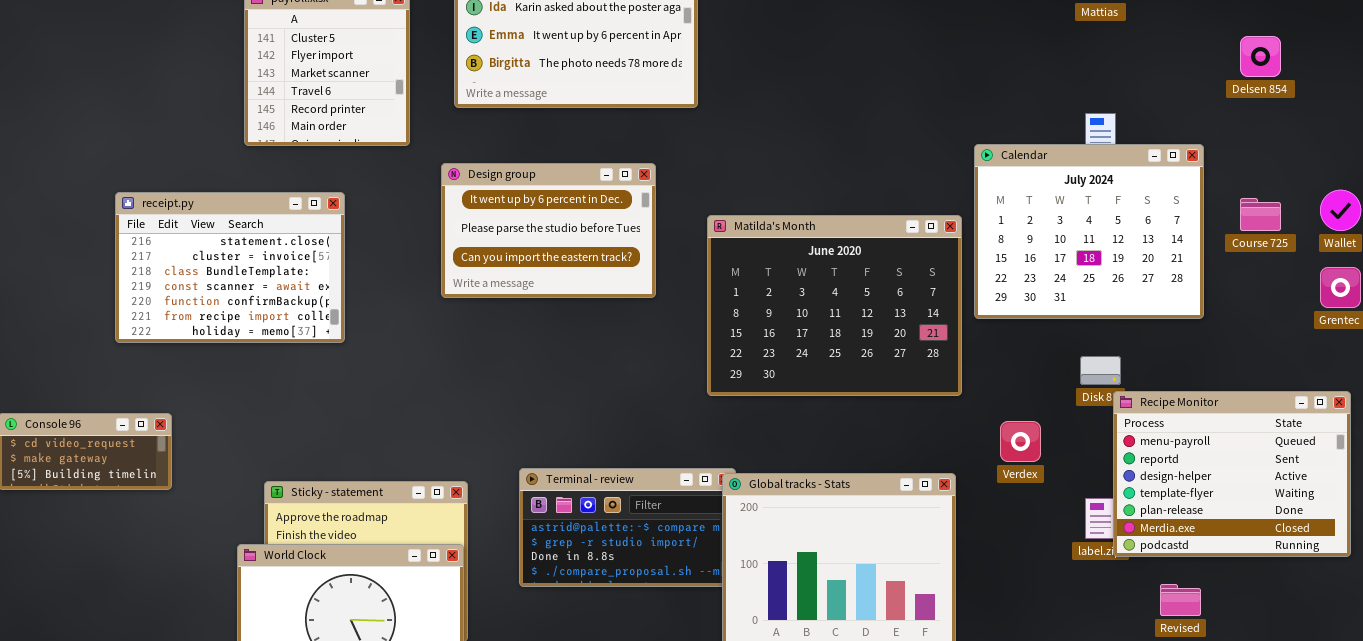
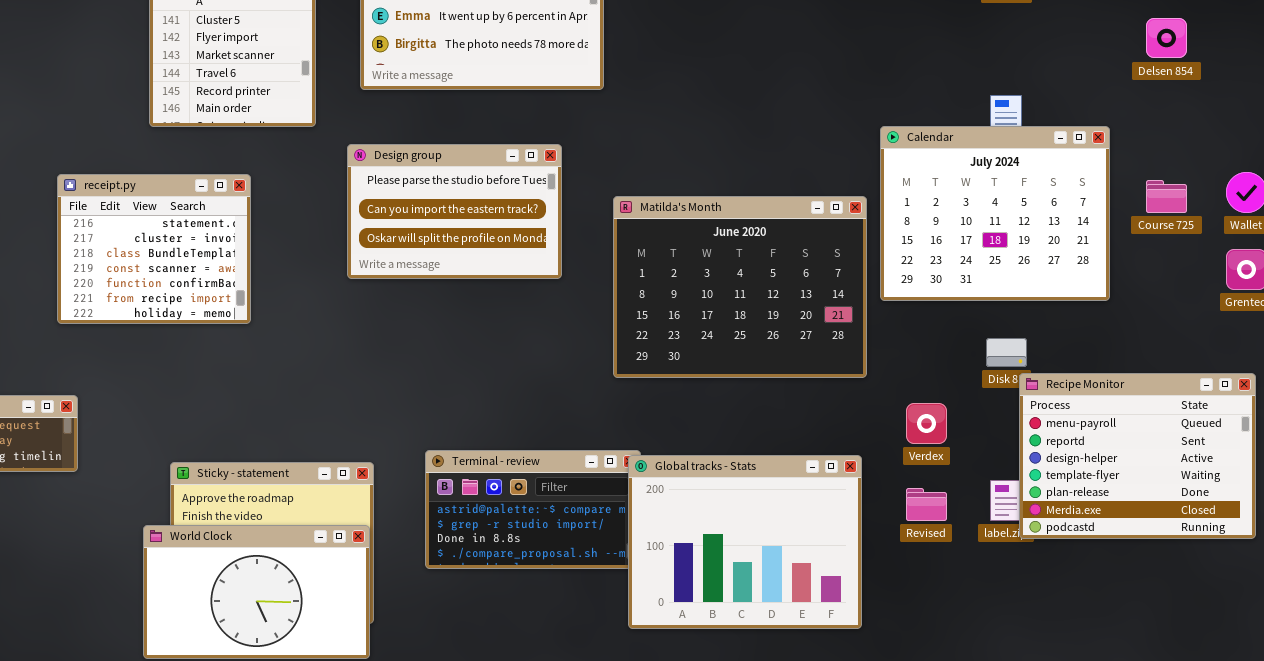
Design group: [441,163,656,298] -> [347,144,562,279], scrolled down 1 row
receipt.py: [115,192,345,343] -> [57,174,251,324], resized
Revised: [1160,584,1201,616] -> [906,488,947,521], moved

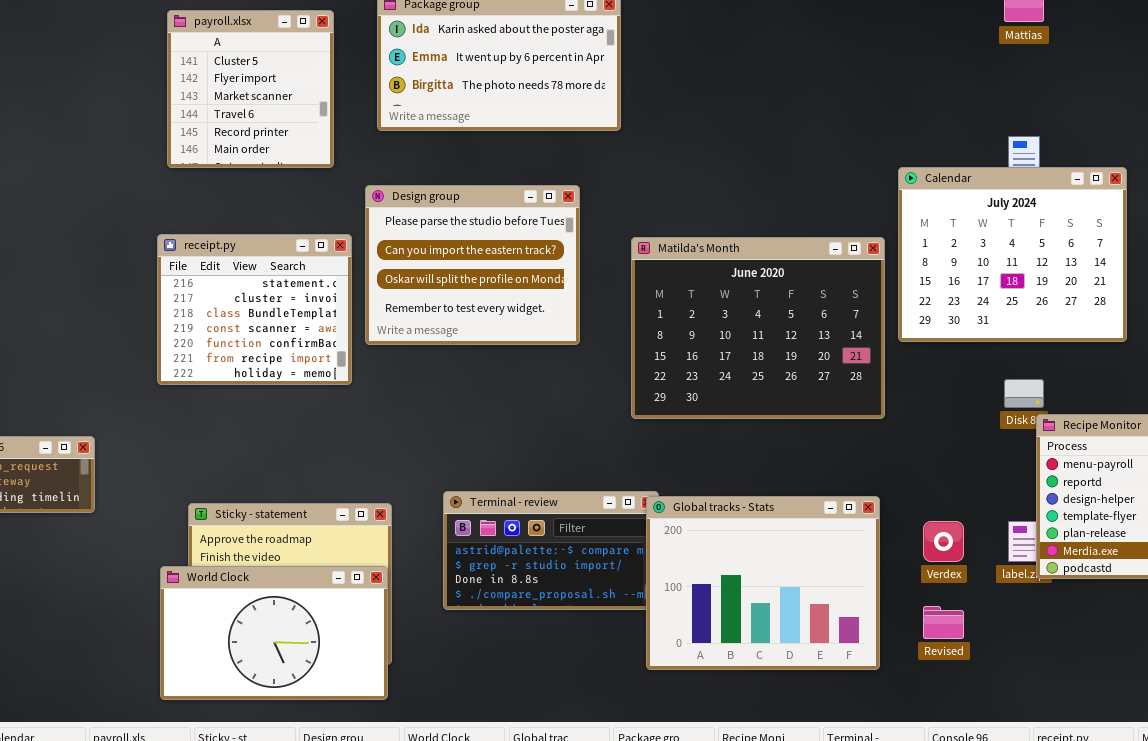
Design group: [347,144,562,279] -> [365,185,580,345], resized
receipt.py: [57,174,251,324] -> [157,234,352,385], moved
Verdex: [906,403,947,444] -> [923,521,964,562], moved
Revised: [906,488,947,521] -> [923,606,964,639], moved

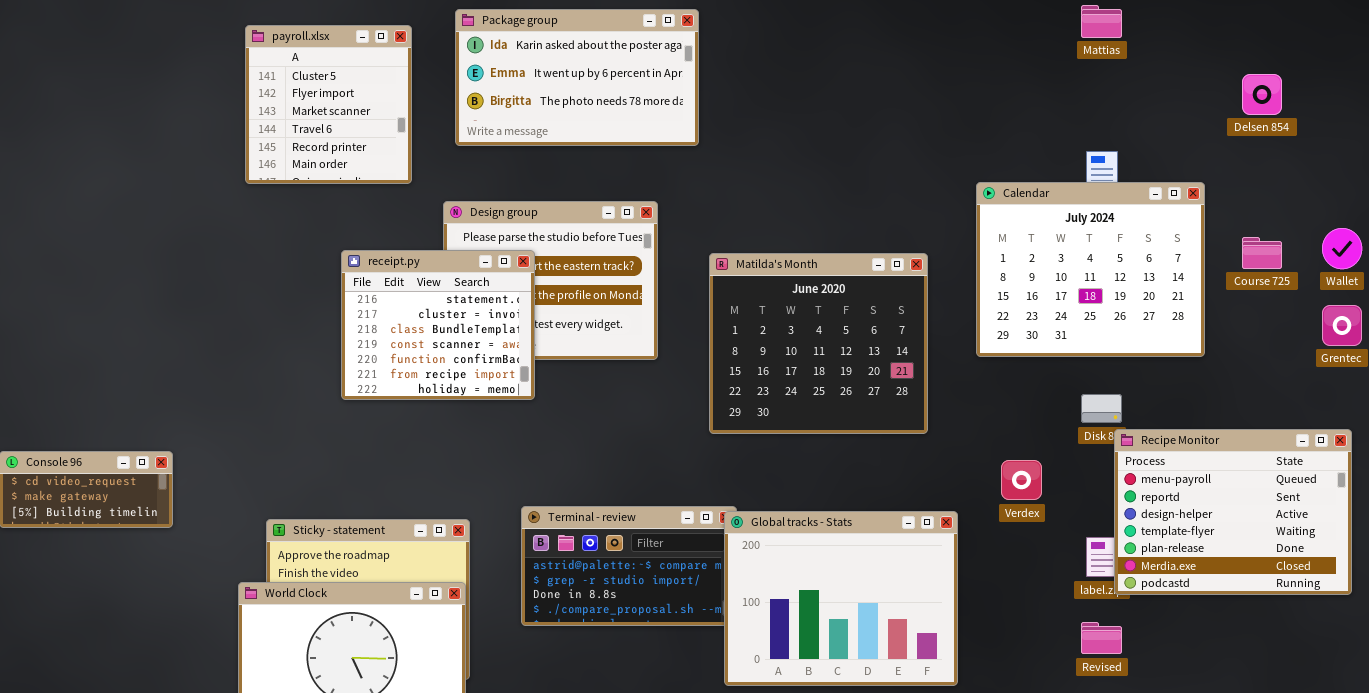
receipt.py: [157,234,352,385] -> [341,250,535,400], moved
Matilda's Month: [631,237,885,419] -> [709,253,928,434], resized
Verdex: [923,521,964,562] -> [1001,460,1042,500], moved
Revised: [923,606,964,639] -> [1081,622,1122,654], moved

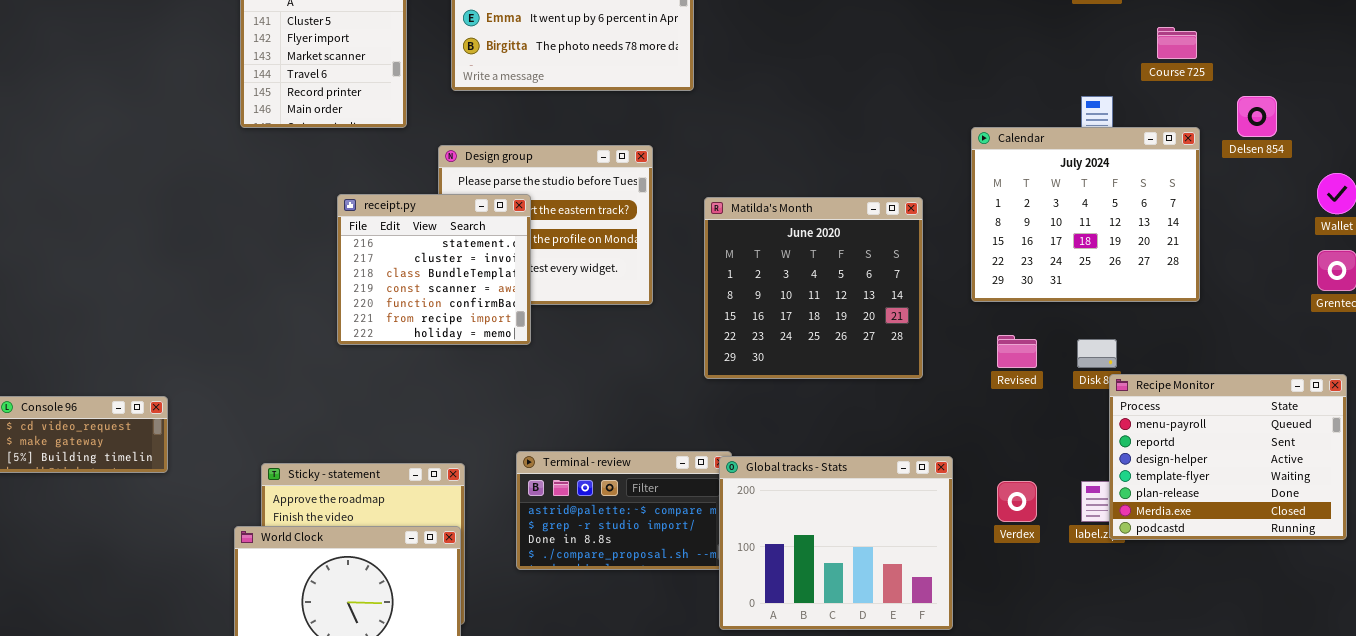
Delsen 854: [1242,74,1282,115] -> [1237,96,1277,137], moved
Course 725: [1242,237,1282,269] -> [1157,27,1197,59], moved
Verdex: [1001,460,1042,500] -> [997,481,1037,522], moved
Revised: [1081,622,1122,654] -> [997,335,1037,368], moved

